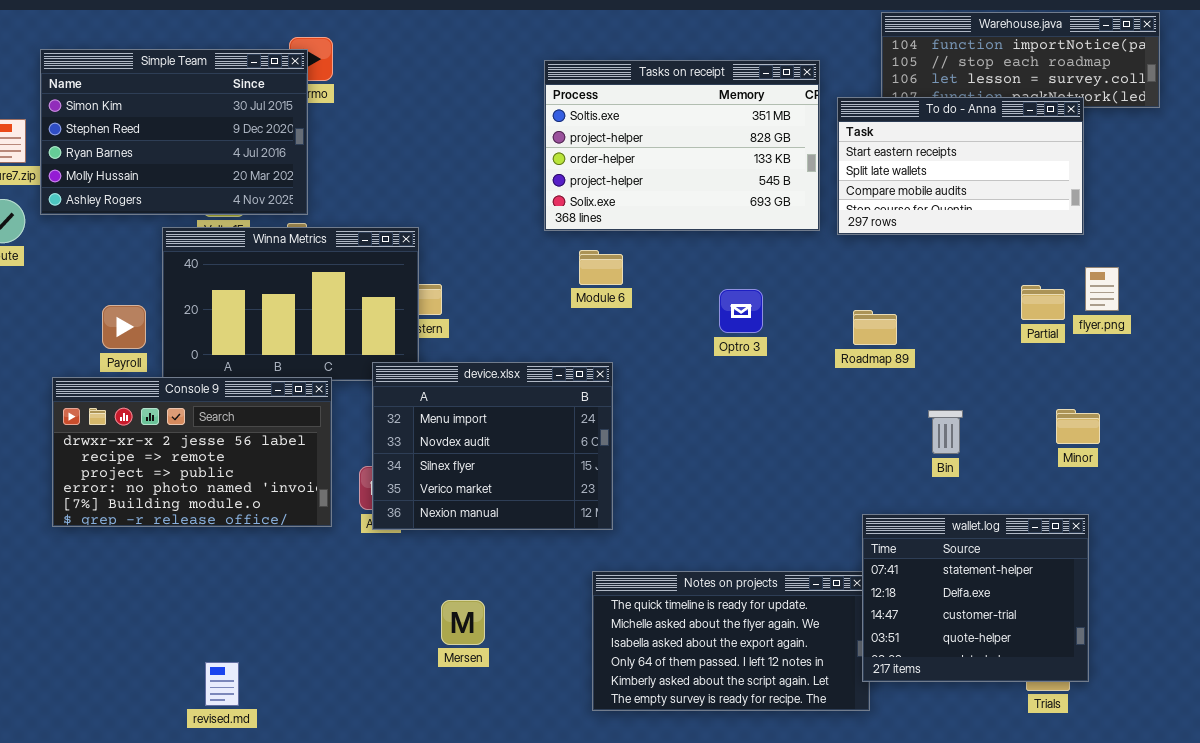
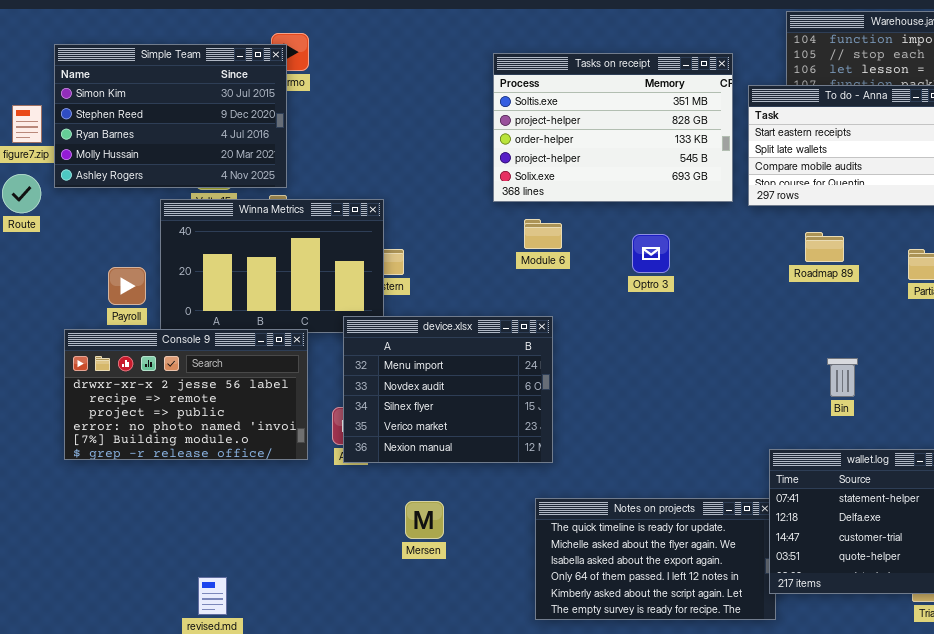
Optro 3: [719,289,763,333] -> [632,234,670,273], moved
Roadmap 89: [853,310,897,345] -> [805,232,844,262], moved
Mersen: [441,600,485,645] -> [405,501,444,539], moved

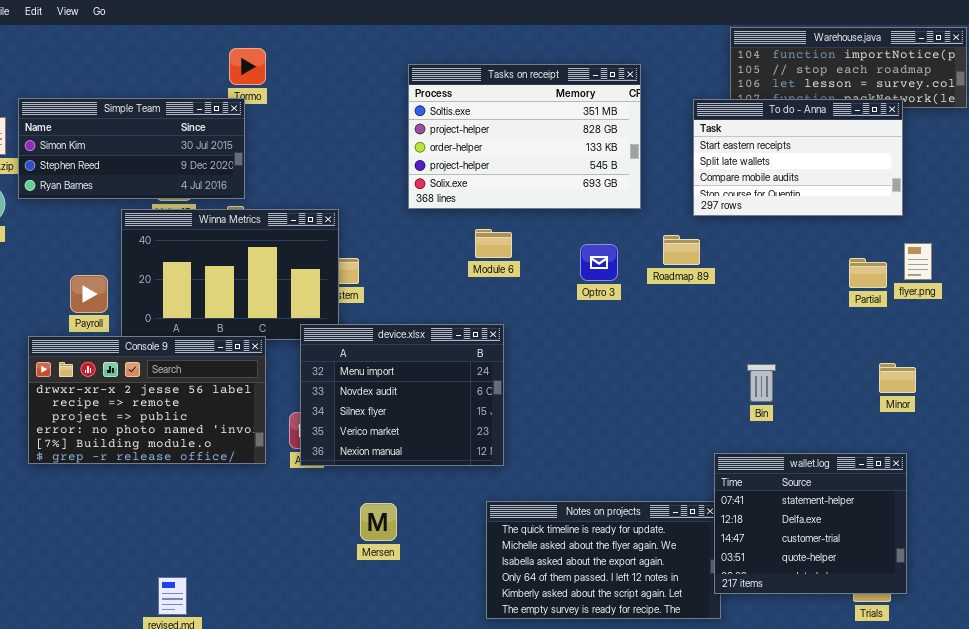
Simple Team: [54,44,287,188] -> [18,98,245,199], resized
Tasks on receipt: [493,53,733,202] -> [408,64,641,209], moved
Roadmap 89: [805,232,844,262] -> [663,235,700,265], moved
Bin: [827,358,858,397] -> [747,364,776,402], moved

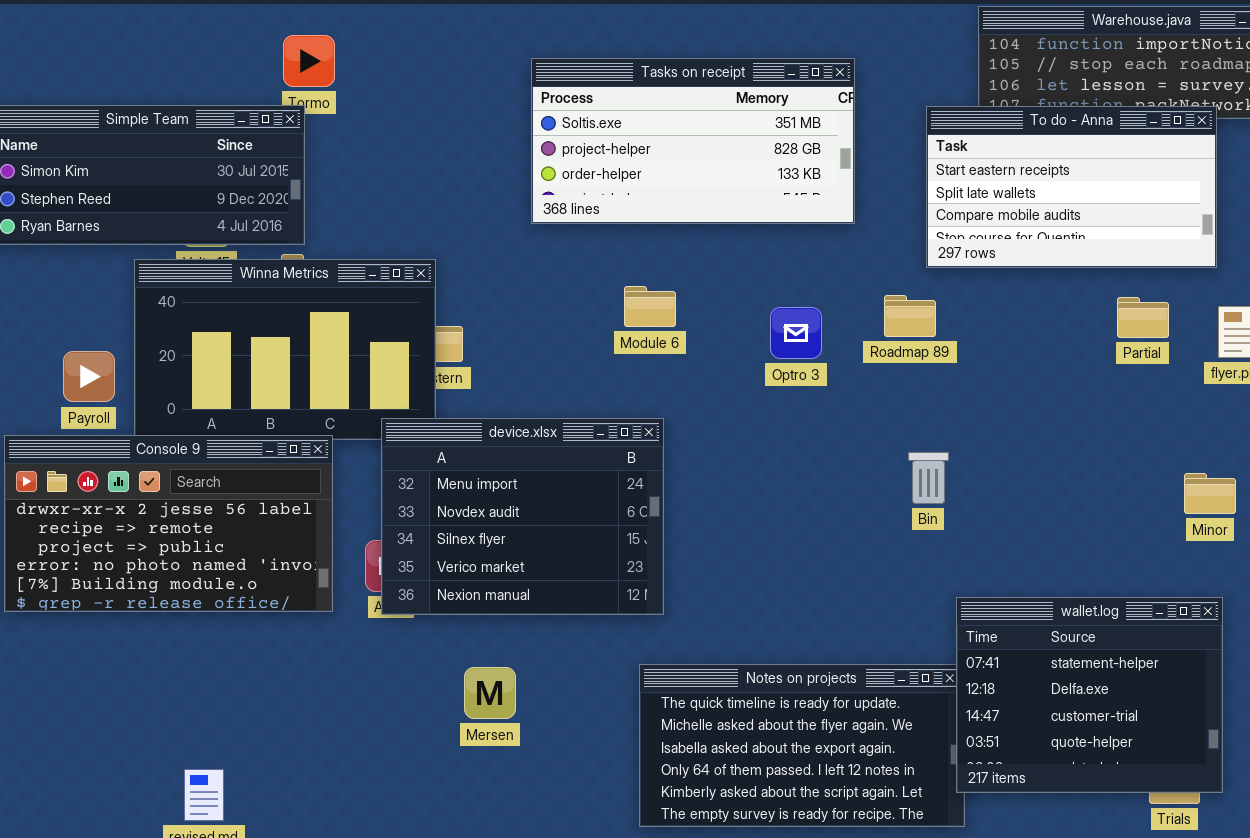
Tasks on receipt: [408,64,641,209] -> [531,58,855,224], resized
Partial: [849,258,887,288] -> [1117,297,1169,338], moved
Bin: [747,364,776,402] -> [908,452,949,504], moved

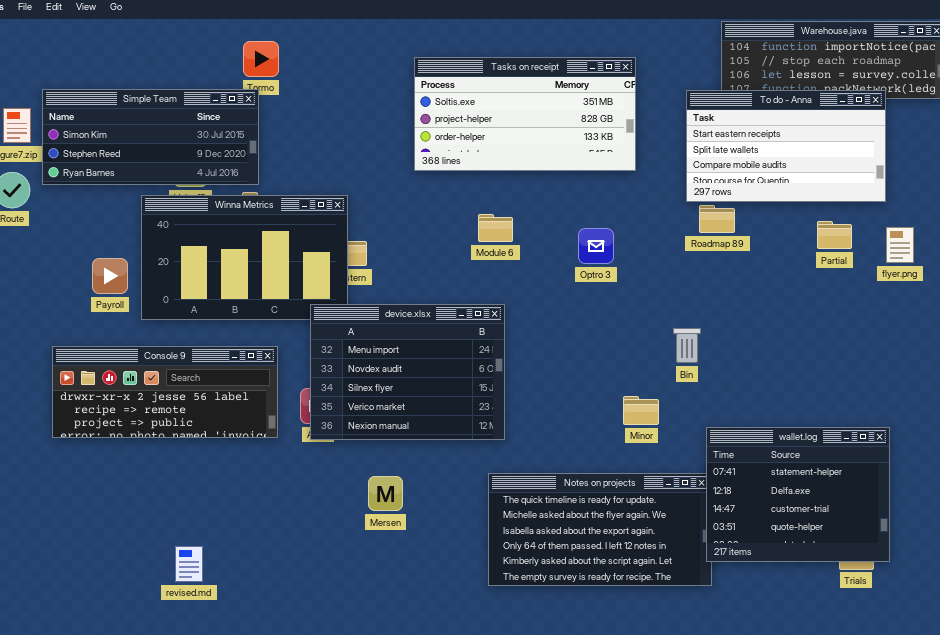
Roadmap 89: [884,295,936,337] -> [699,205,735,233], moved
Console 9: [4,435,333,612] -> [52,346,278,438], resized
Minor: [1184,473,1236,514] -> [623,396,659,425], moved

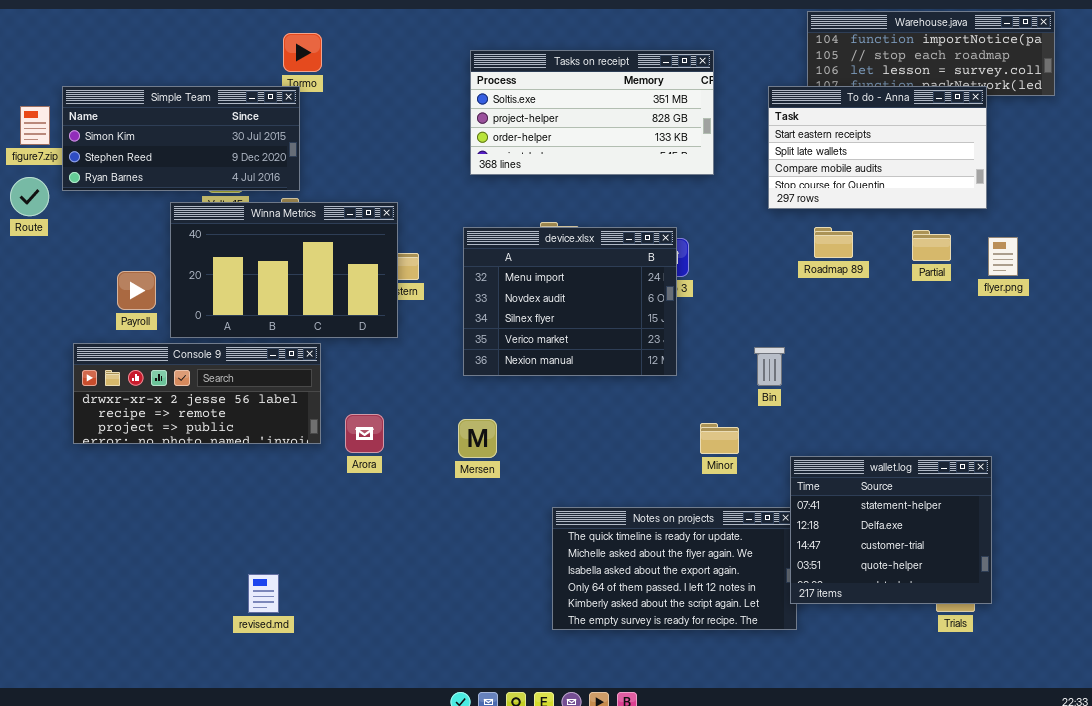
Roadmap 89: [699,205,735,233] -> [814,227,853,258], moved
device.xlsx: [310,304,505,440] -> [463,227,677,376], moved
Console 9: [52,346,278,438] -> [73,343,321,444], moved
Mersen: [368,476,403,511] -> [458,419,497,458], moved
revised.md: [175,546,203,582] -> [248,574,279,613], moved

